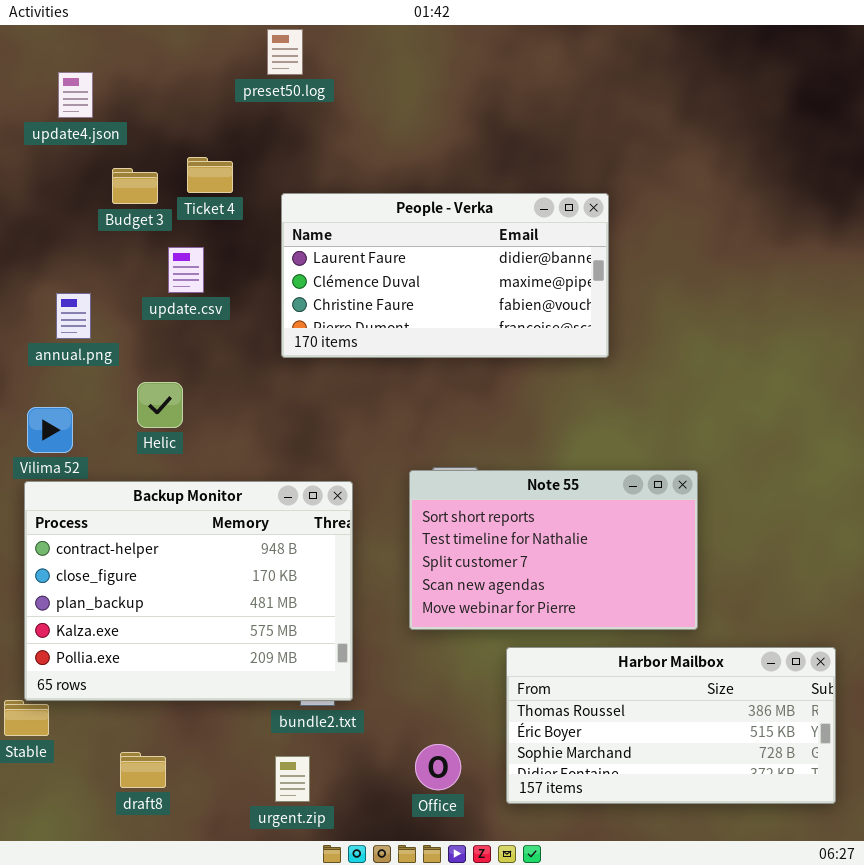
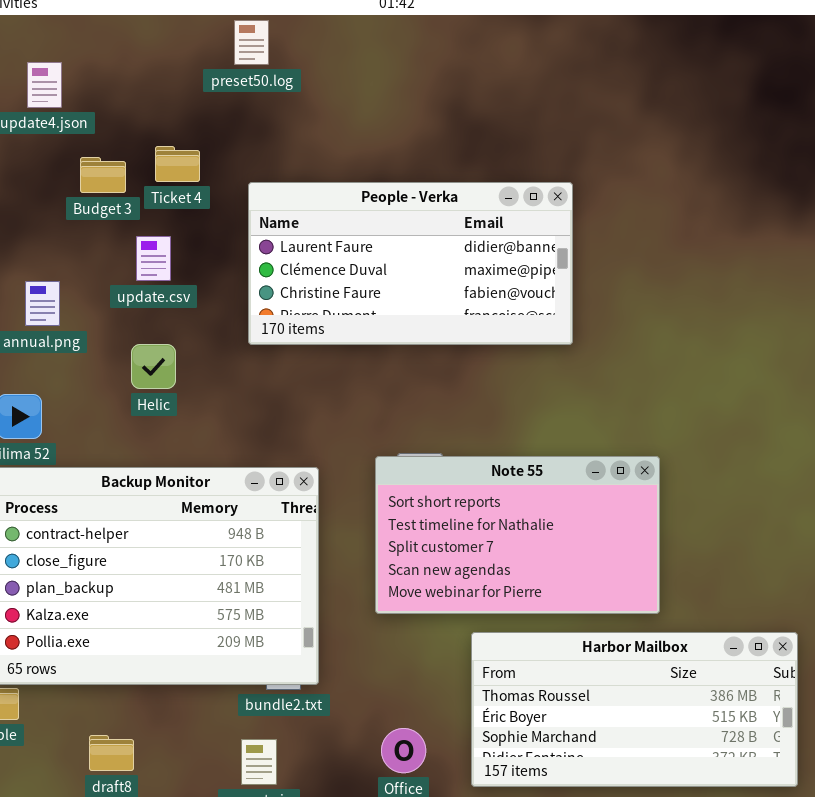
Helic: [137,382,183,428] -> [131,344,176,389], moved

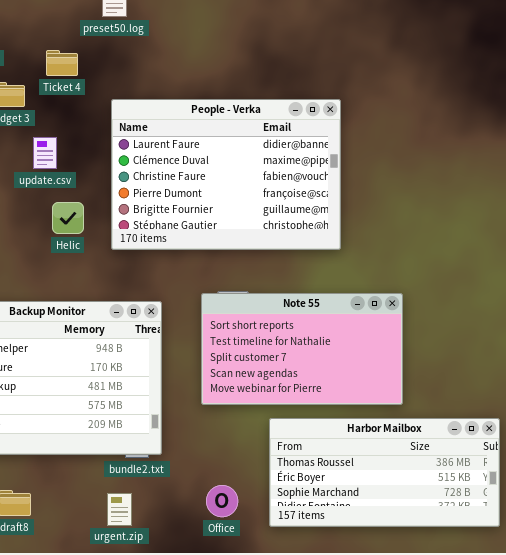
Ticket 4: [155,146,200,182] -> [46,50,78,76], moved
People - Verka: [248,182,573,345] -> [111,99,341,250], resized
Helic: [131,344,176,389] -> [52,202,84,234], moved

